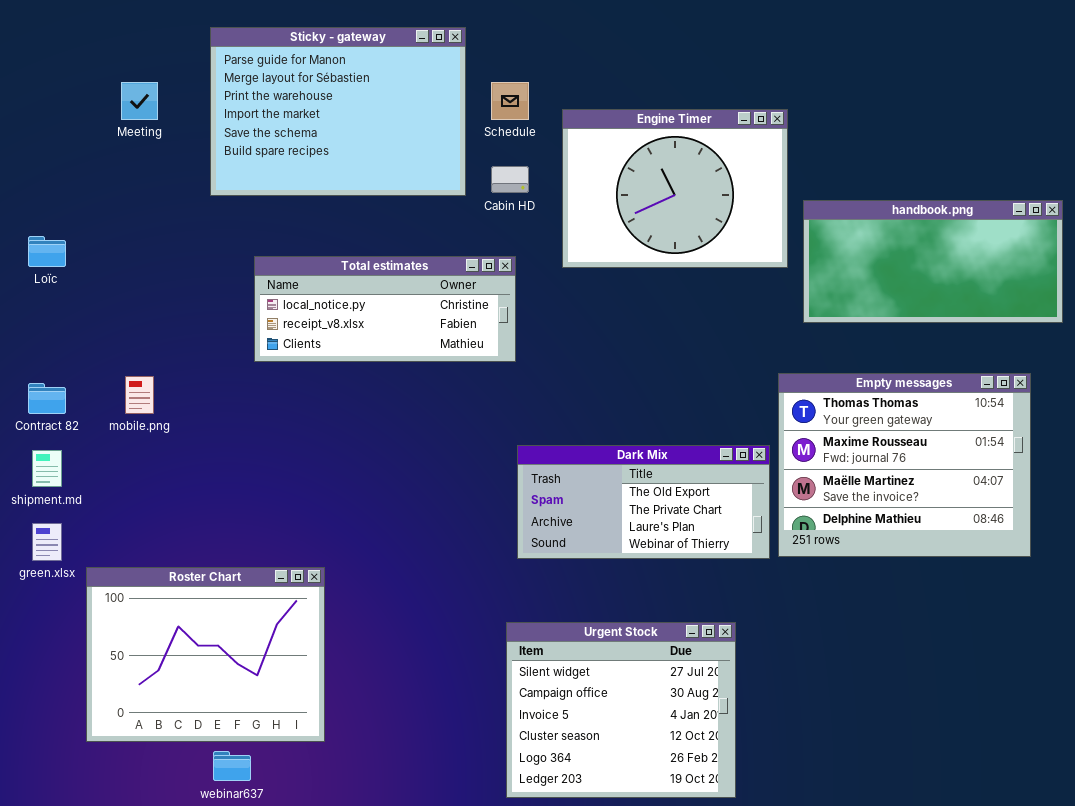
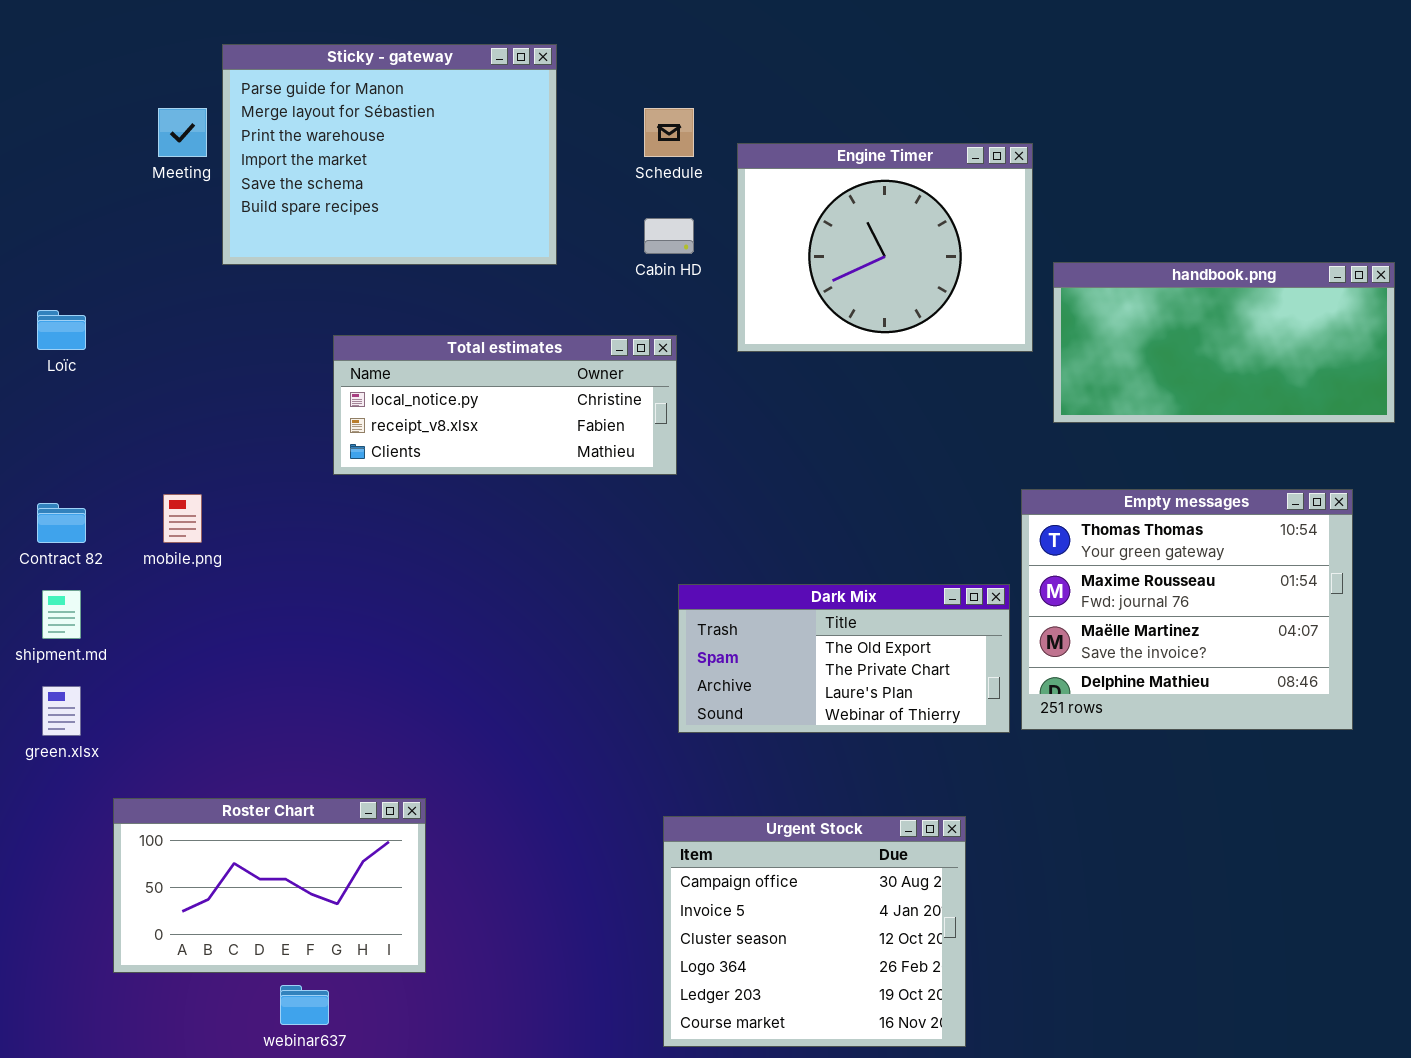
Sticky - gateway: [210,27,466,196] -> [222,44,557,265], moved
Roster Chart: [86,567,325,742] -> [113,798,426,973], resized
Urgent Stock: [506,622,736,798] -> [663,816,966,1047], scrolled down 1 row

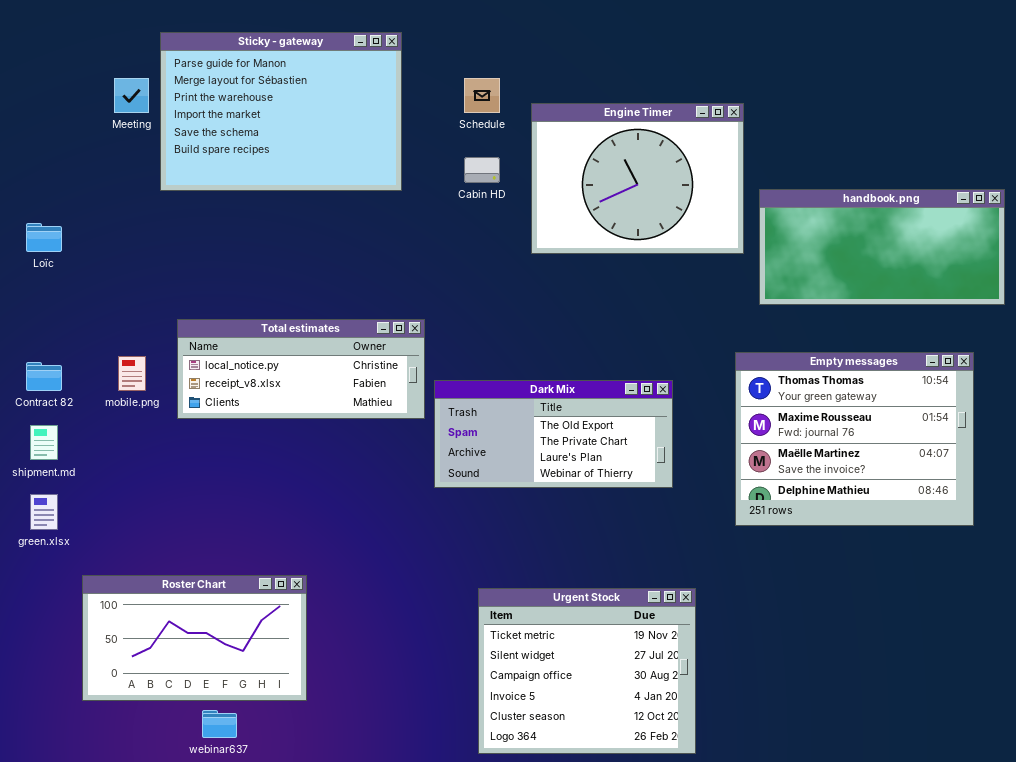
Total estimates: [333,335,677,475] -> [177,319,425,419], moved
Dark Mix: [678,584,1010,733] -> [434,380,673,488], moved
Urgent Stock: [663,816,966,1047] -> [478,588,696,754], scrolled up 2 rows

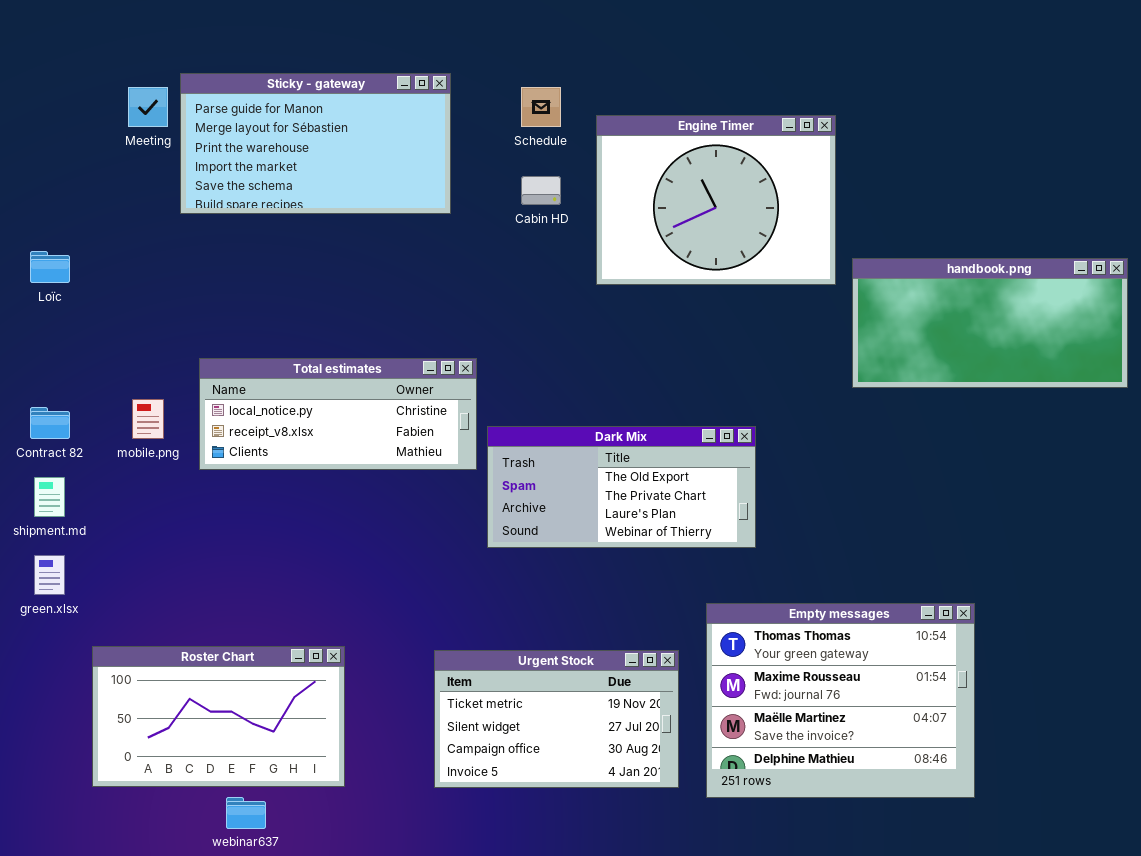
Sticky - gateway: [160,32,402,191] -> [180,73,451,214], resized
handbook.png: [759,189,1005,305] -> [852,258,1128,388], moved
Empty messages: [735,352,974,526] -> [706,603,975,798], moved
Urgent Stock: [478,588,696,754] -> [434,650,679,788], moved, resized

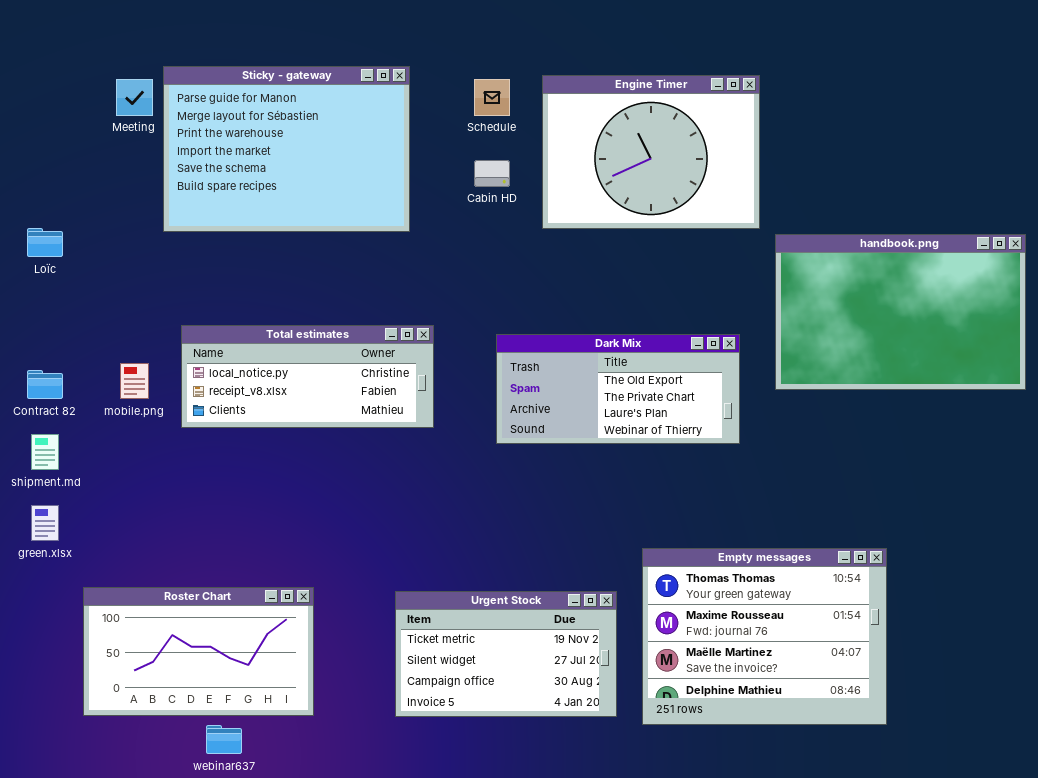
Sticky - gateway: [180,73,451,214] -> [163,66,410,232], resized
Engine Timer: [596,115,836,285] -> [542,75,760,229], moved
handbook.png: [852,258,1128,388] -> [775,234,1026,390], resized
Dark Mix: [487,426,756,548] -> [496,334,740,444], moved

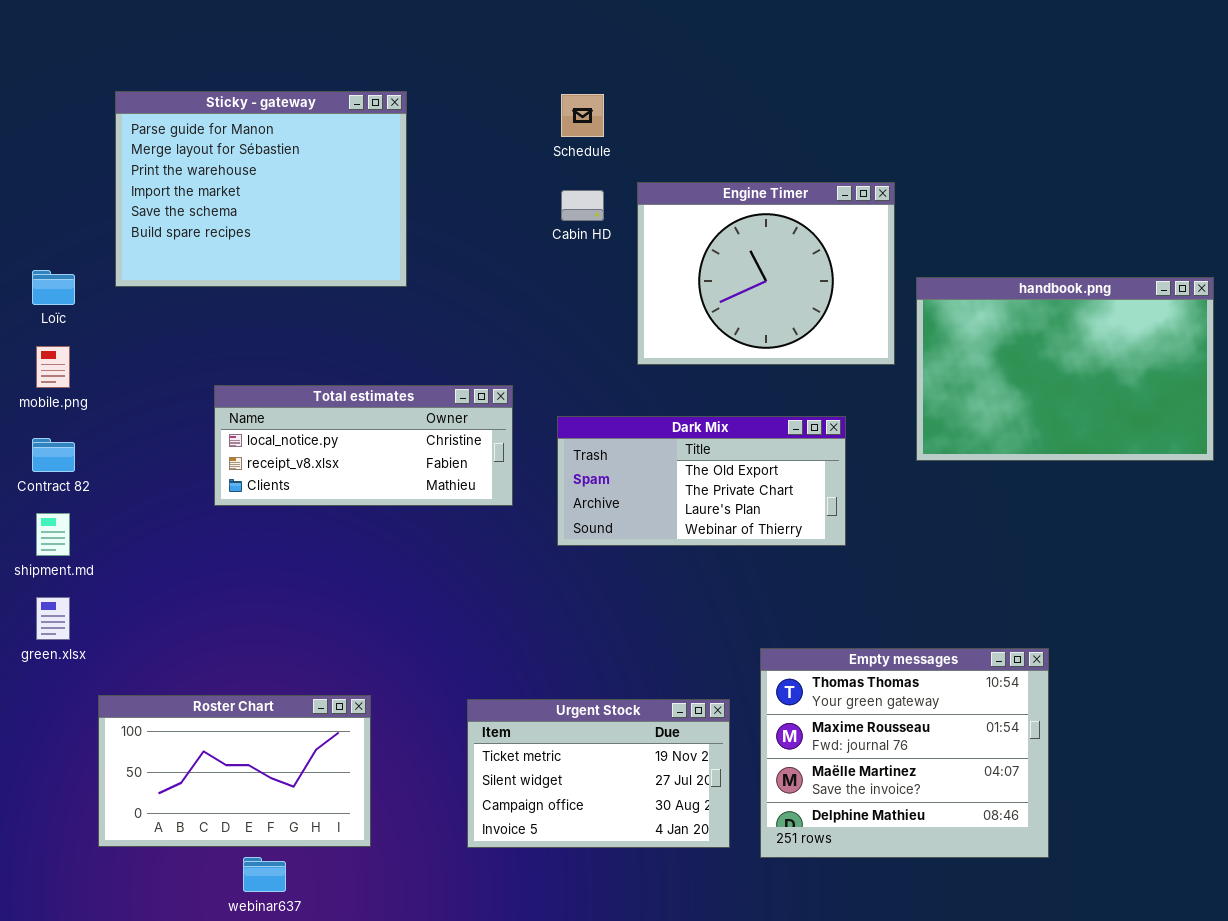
Sticky - gateway: [163,66,410,232] -> [115,91,407,287], moved
Engine Timer: [542,75,760,229] -> [637,182,895,365], moved
Dark Mix: [496,334,740,444] -> [557,416,846,546], moved
mobile.png: [120,363,149,399] -> [36,346,70,388], moved

